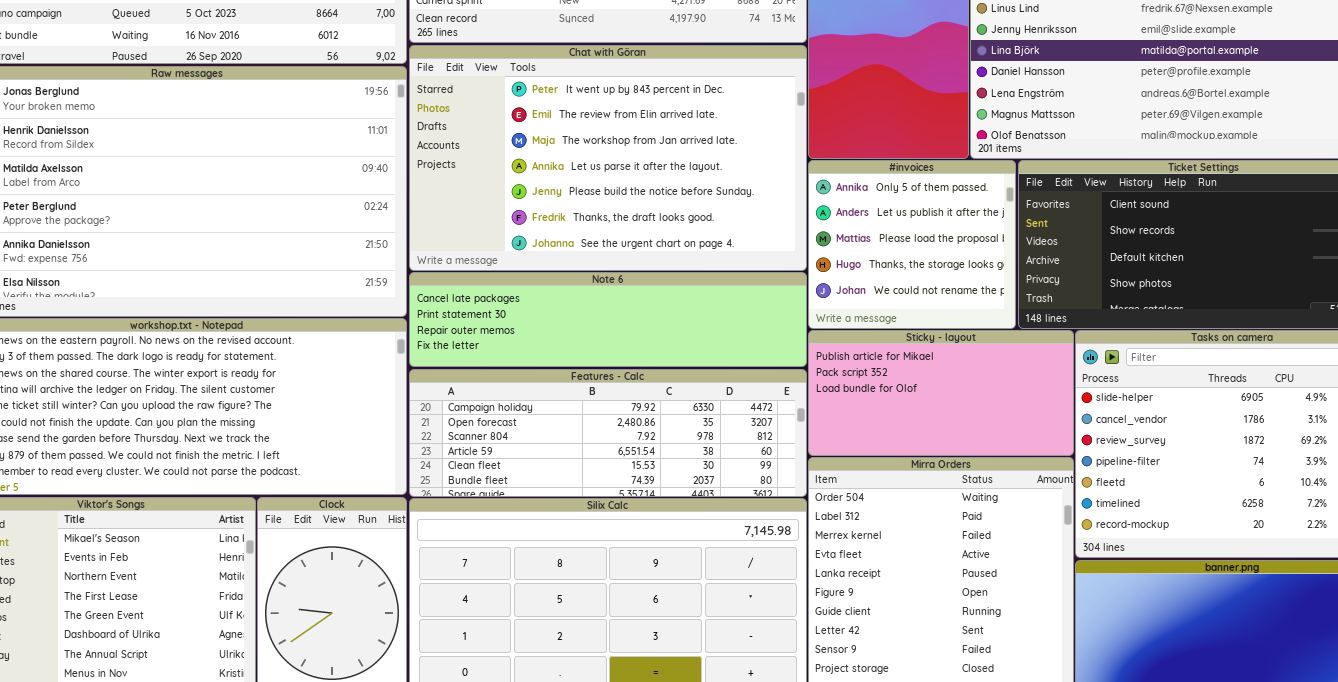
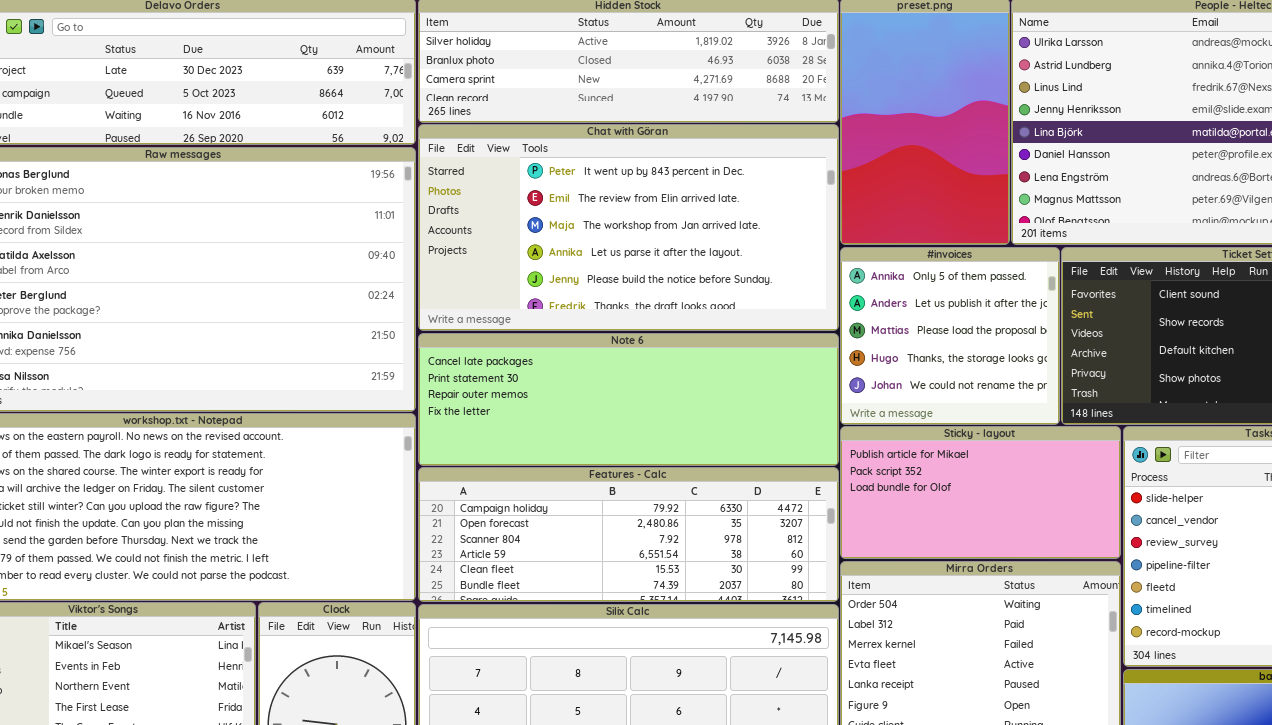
Chat with Göran: [409,45,807,271] -> [418,124,839,331], resized
Note 6: [409,272,807,367] -> [418,333,839,466], resized

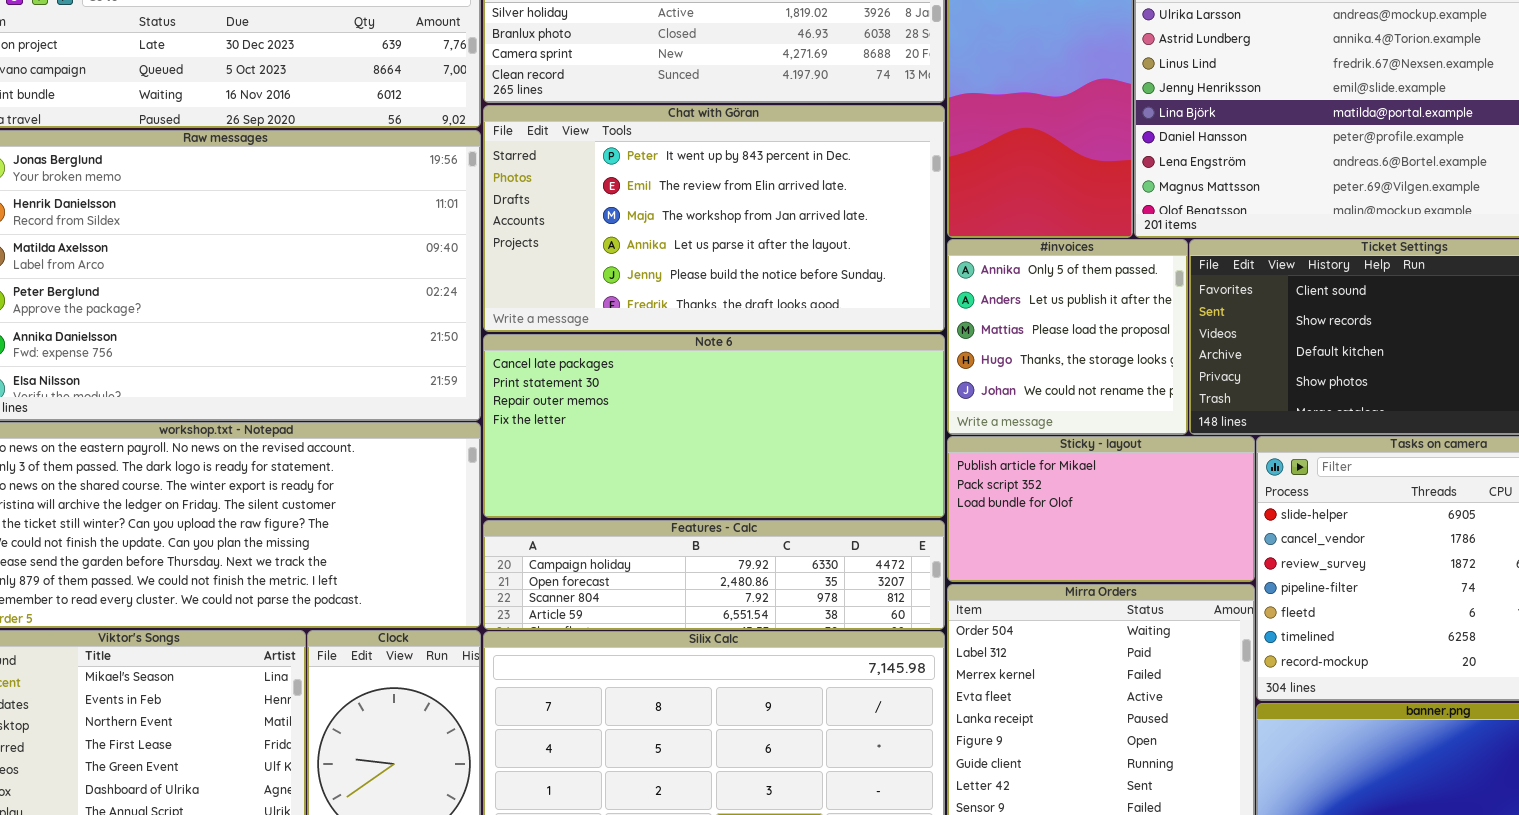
Note 6: [418,333,839,466] -> [483,334,945,518], resized
Features - Calc: [418,467,839,602] -> [483,520,945,630], resized

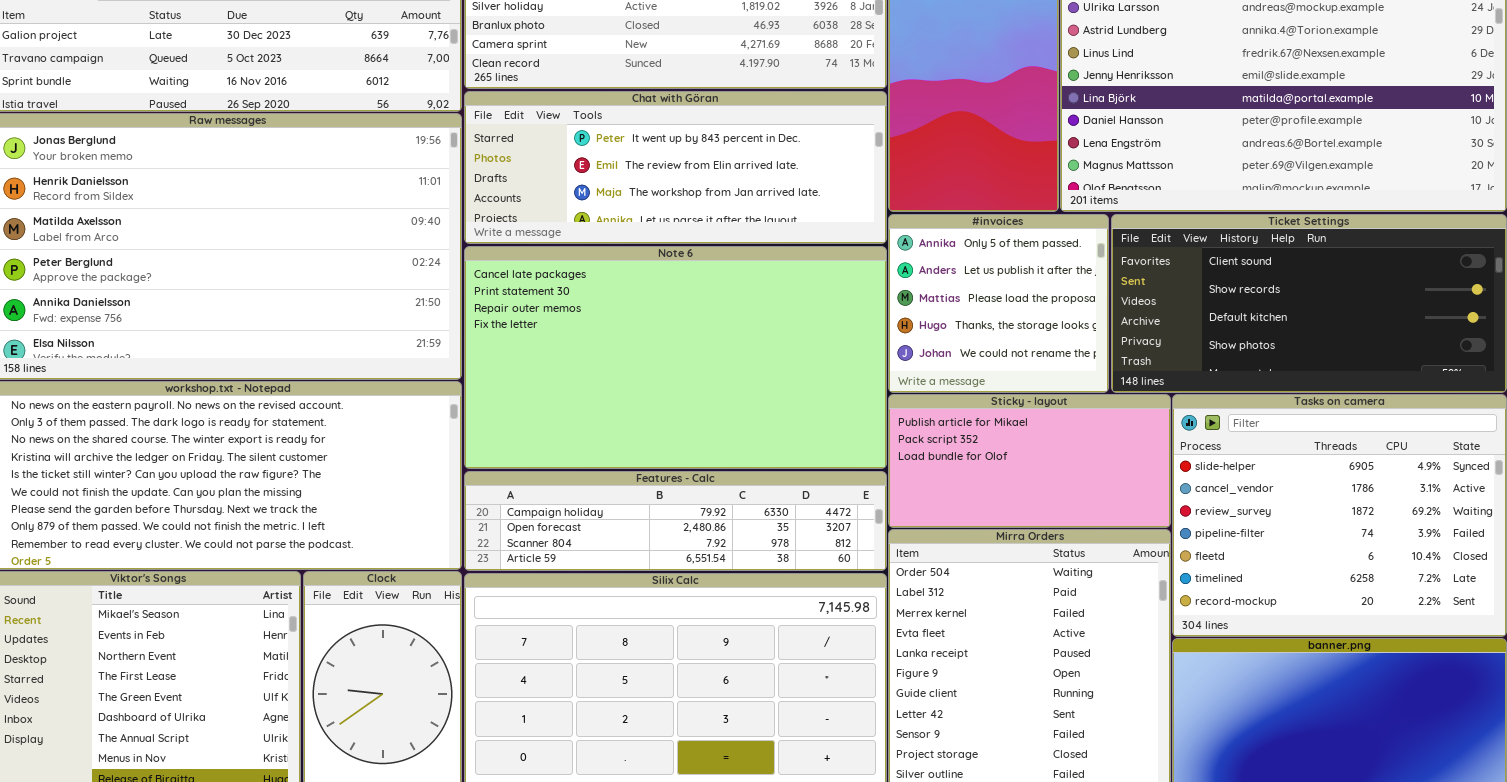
Chat with Göran: [483,105,945,332] -> [464,91,887,244], resized
Note 6: [483,334,945,518] -> [464,246,887,469], resized

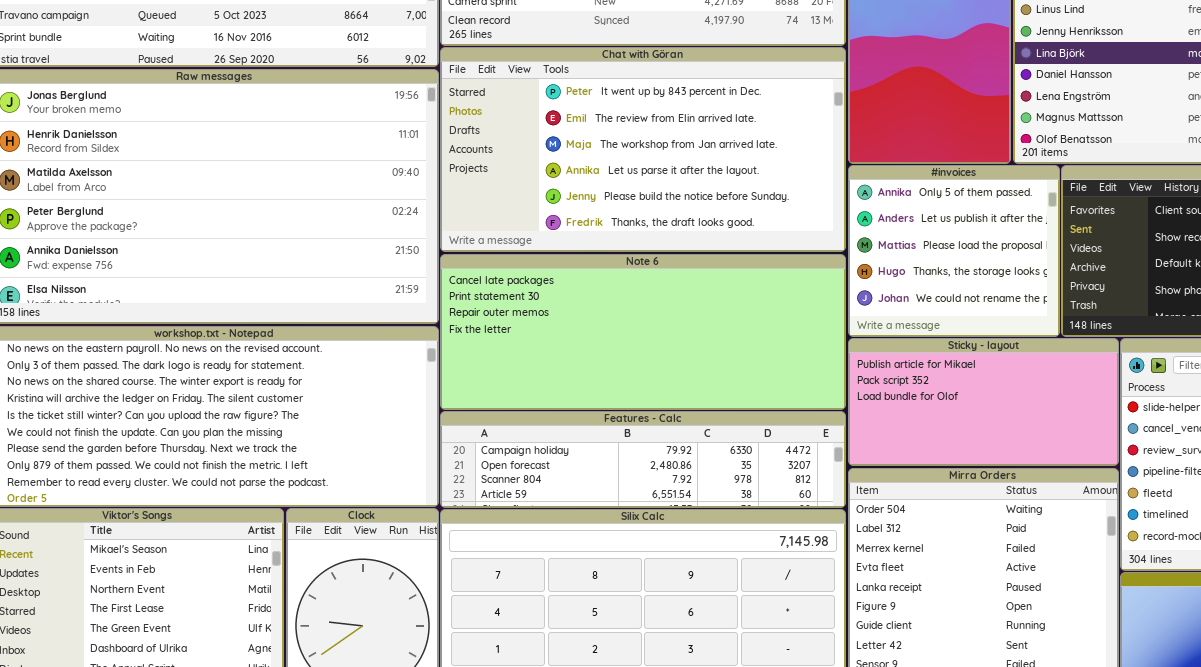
Chat with Göran: [464,91,887,244] -> [440,47,846,252], resized
Note 6: [464,246,887,469] -> [440,254,846,410], resized

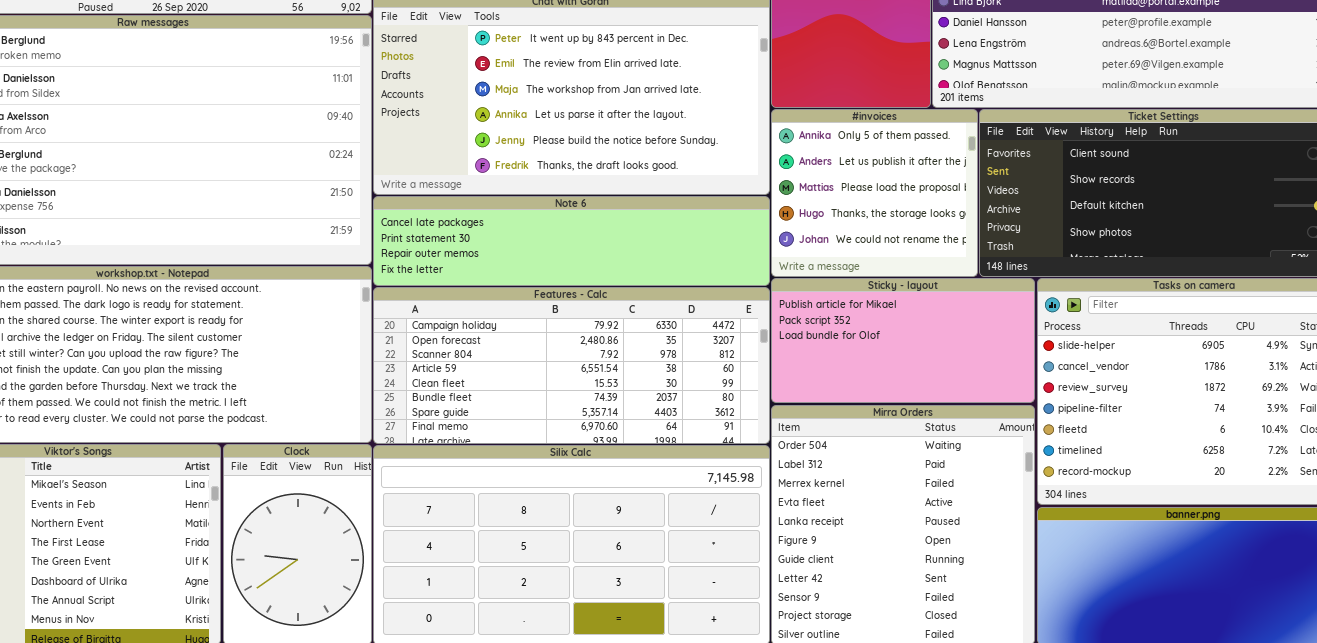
Note 6: [440,254,846,410] -> [373,196,770,286], resized
Features - Calc: [440,411,846,508] -> [373,287,770,444], resized

